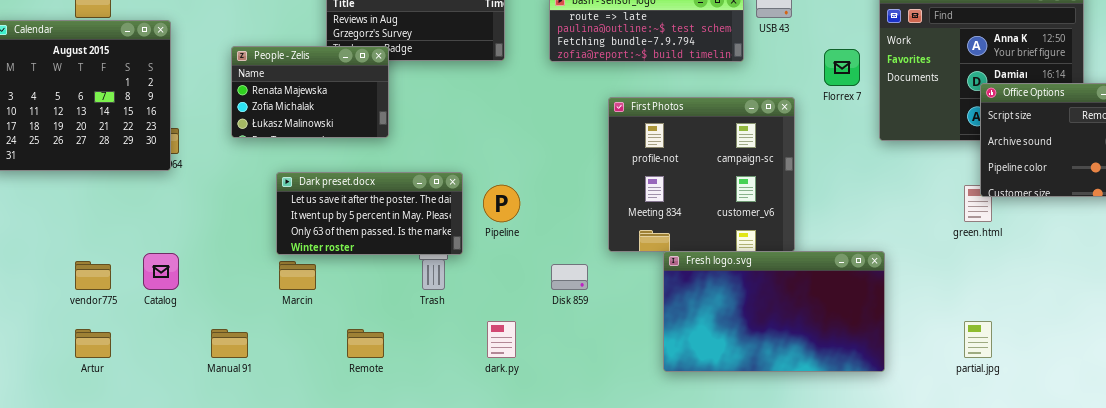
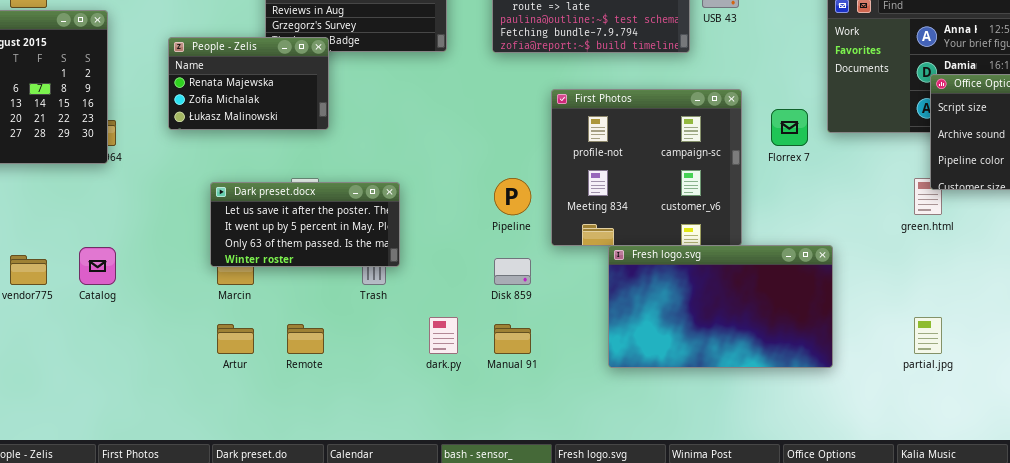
Florrex 7: [824,49,860,86] -> [771,109,808,146], moved
Dark preset.docx: [276,172,463,255] -> [210,182,400,267], moved
Pipeline: [483,185,520,222] -> [494,178,531,215], moved
Artur: [75,329,111,358] -> [217,324,254,354], moved
Manual 91: [211,329,248,358] -> [494,324,531,354], moved

